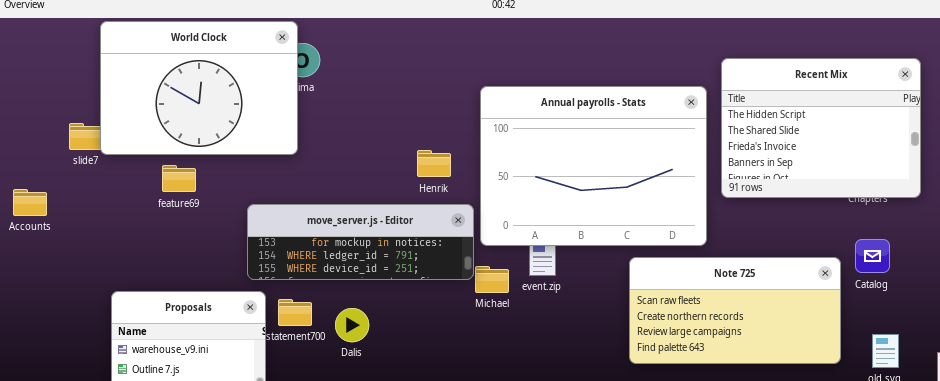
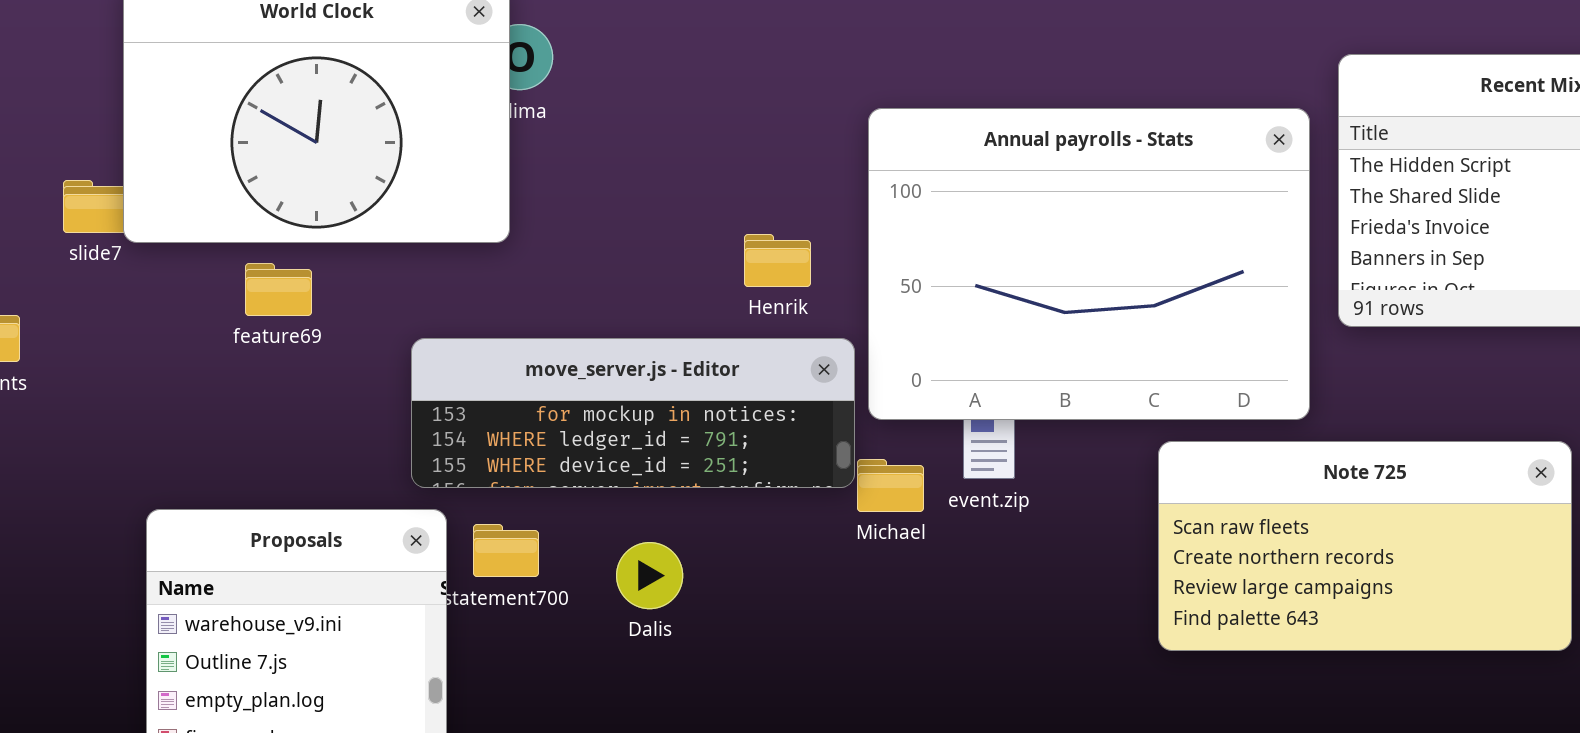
Dalis: [335,308,369,342] -> [616,542,683,609], moved

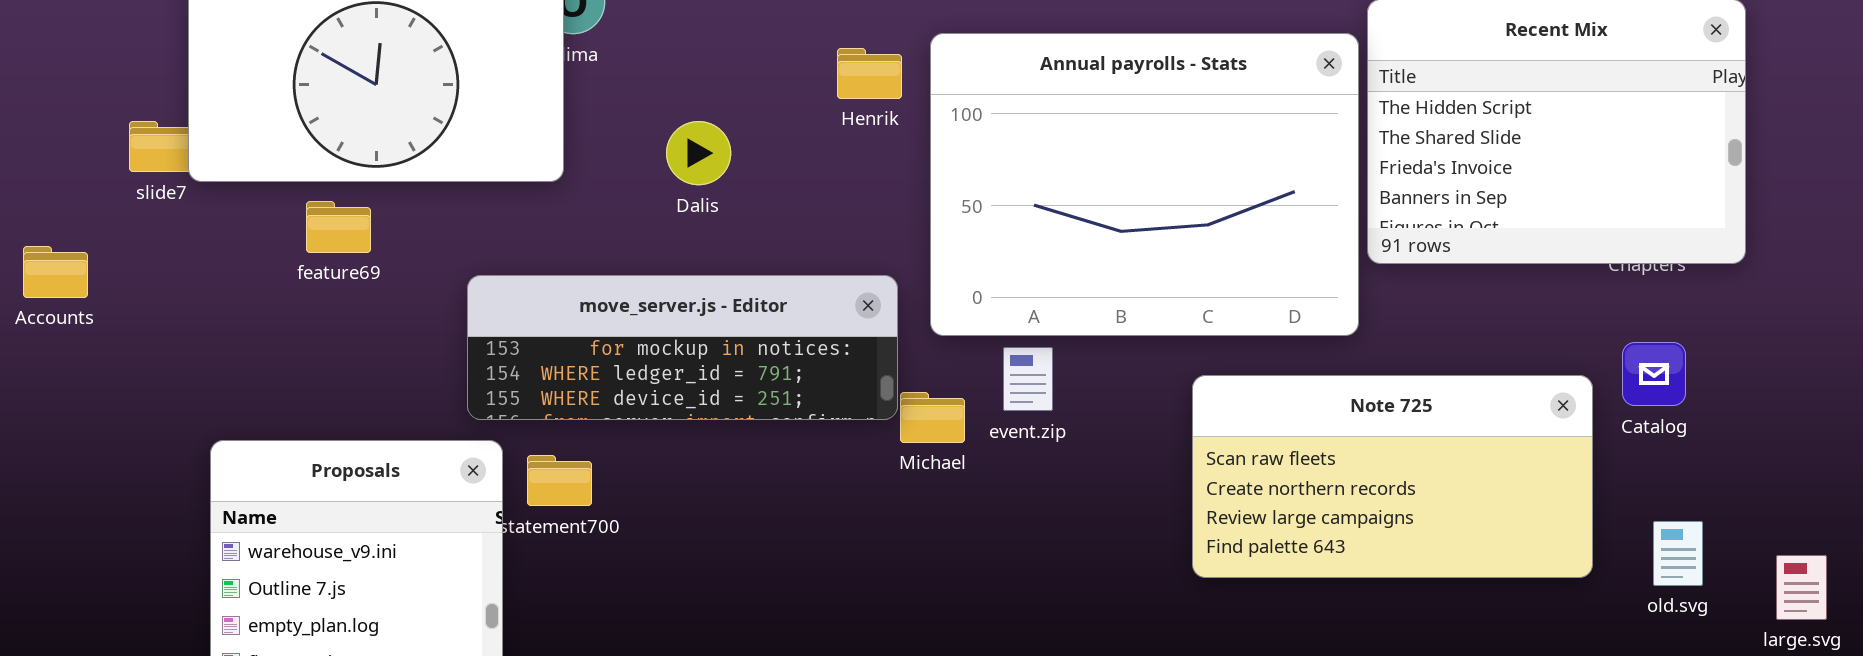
Annual payrolls - Stats: [868,108,1310,420] -> [930,33,1359,336], moved
Henrik: [744,234,811,287] -> [837,48,902,99], moved
Dalis: [616,542,683,609] -> [666,121,731,185], moved

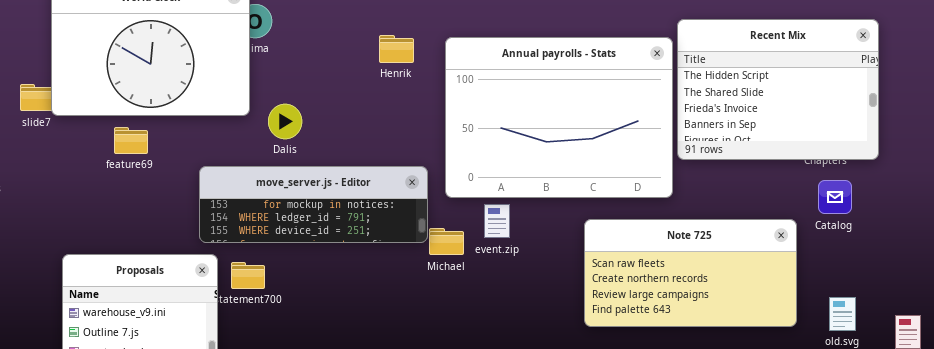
Henrik: [837,48,902,99] -> [379,35,414,63], moved
Dalis: [666,121,731,185] -> [268,104,302,139], moved
Catalog: [1622,342,1686,406] -> [818,180,852,214], moved

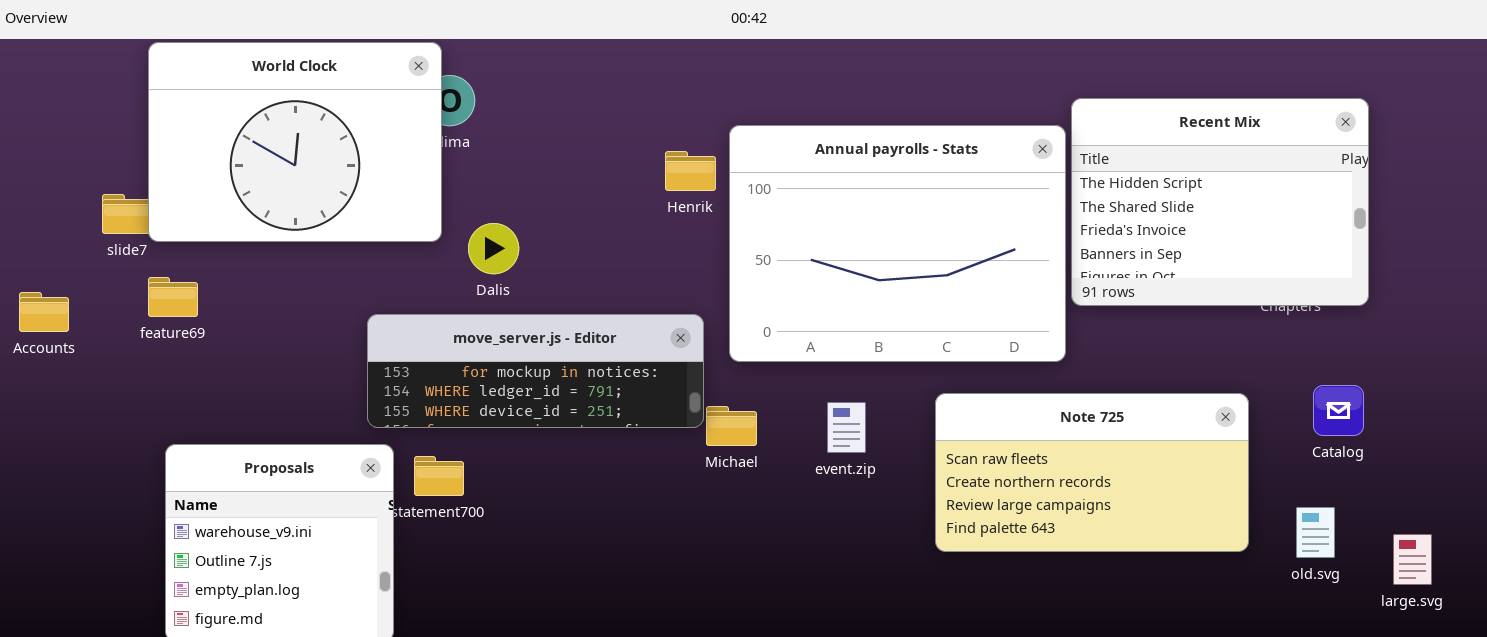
Henrik: [379,35,414,63] -> [665,151,716,191], moved
feature69: [114,127,148,154] -> [148,277,198,317], moved
Catalog: [818,180,852,214] -> [1313,385,1364,436], moved
event.zip: [484,204,510,238] -> [827,402,866,453], moved

